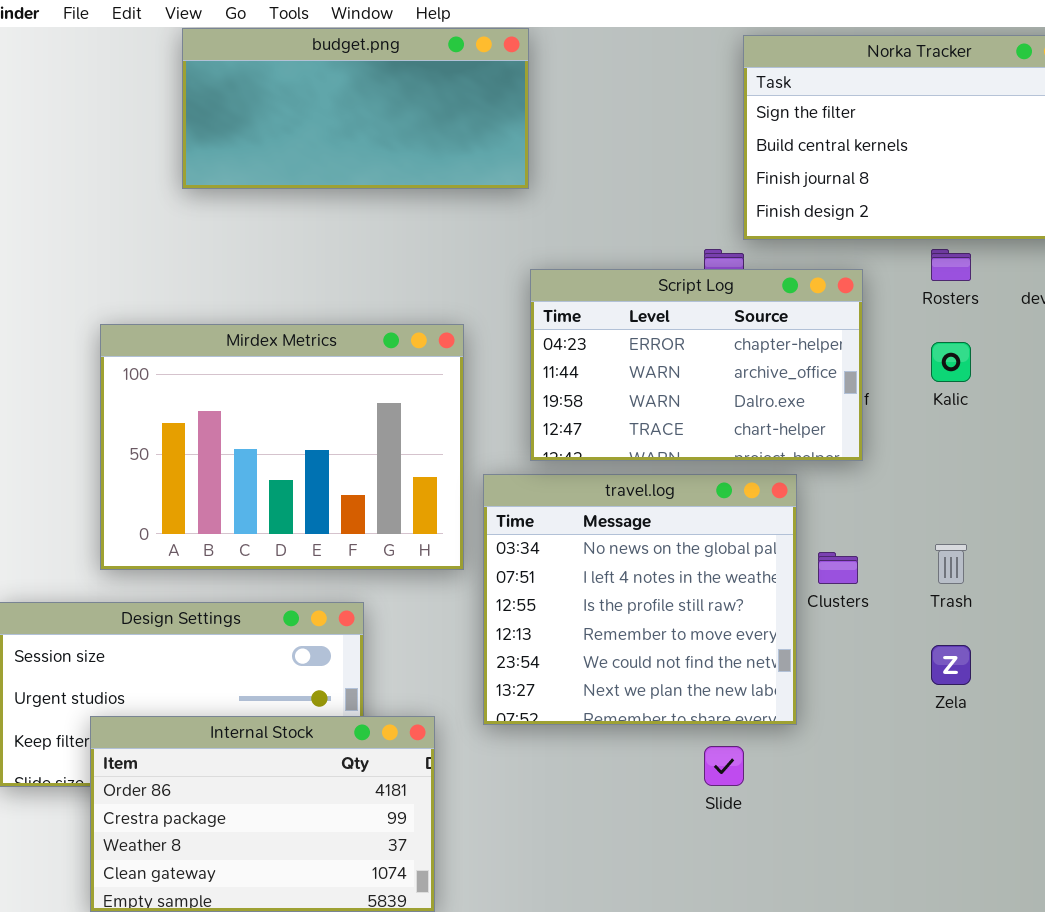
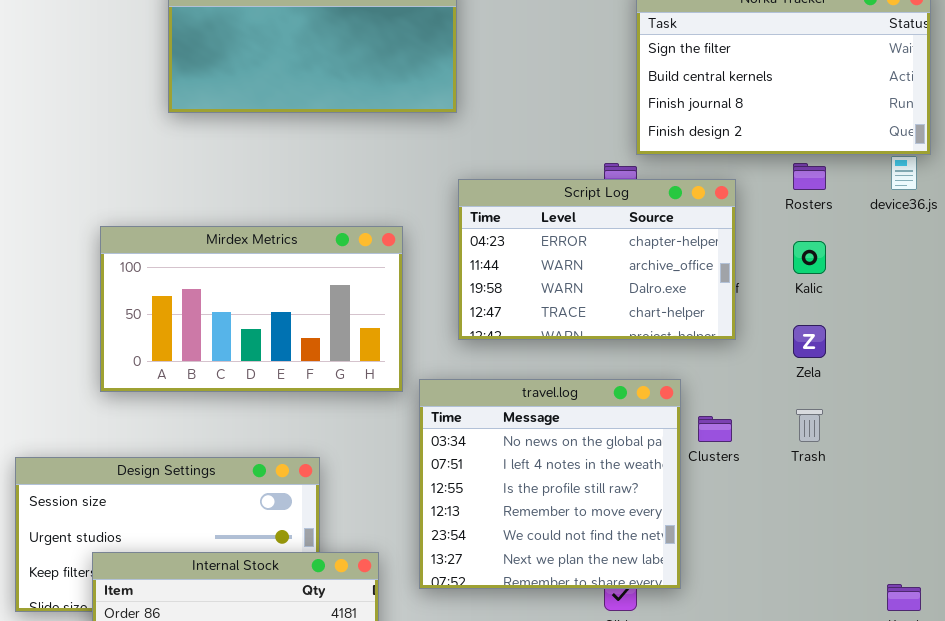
Mirdex Metrics: [100,324,464,570] -> [100,226,403,392], resized
travel.log: [483,474,797,725] -> [419,379,681,589], moved
Zela: [931,645,971,685] -> [793,325,826,358], moved

